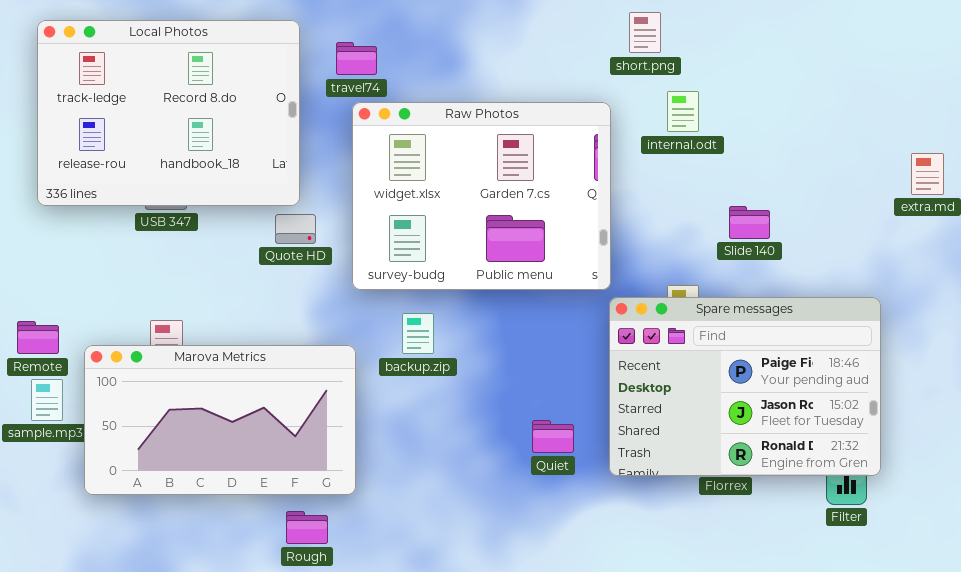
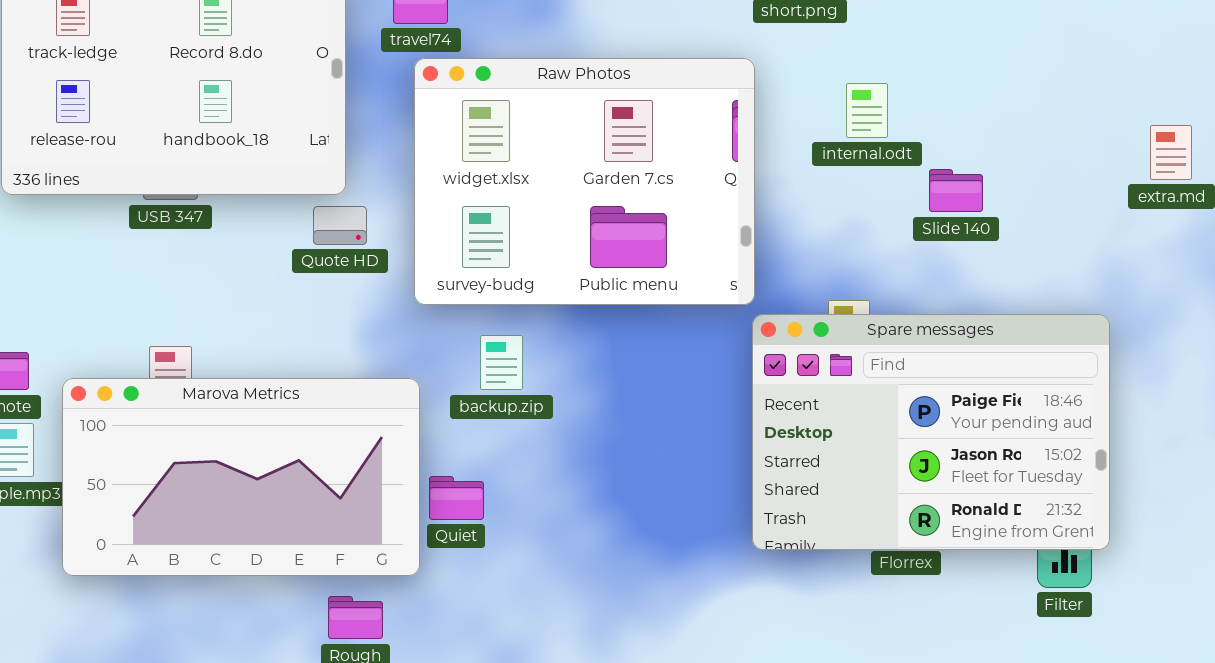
internal.odt: [667,91,699,132] -> [846,83,888,138], moved
Slide 140: [729,206,770,239] -> [929,169,983,212], moved
Quiet: [532,420,574,453] -> [429,476,484,520], moved

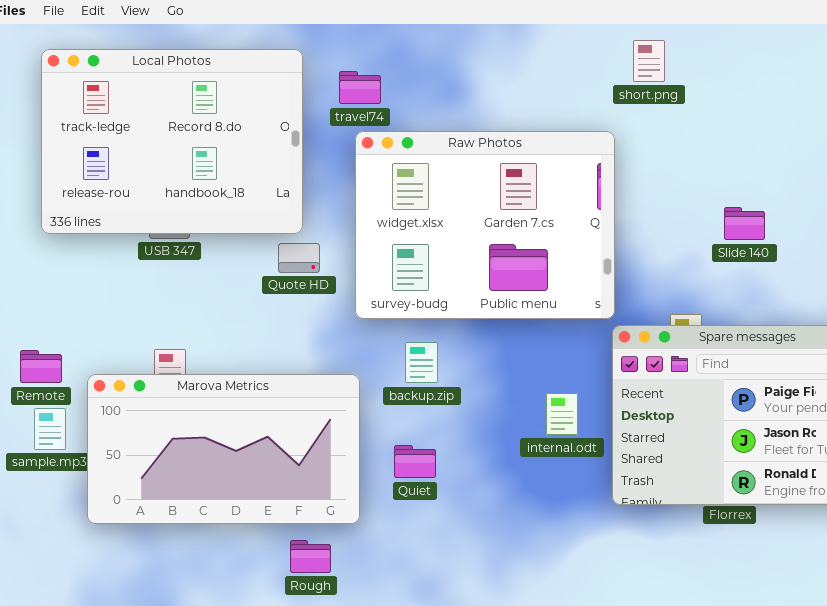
internal.odt: [846,83,888,138] -> [546,393,578,435], moved
Slide 140: [929,169,983,212] -> [724,207,765,240], moved
Quiet: [429,476,484,520] -> [394,445,436,478], moved

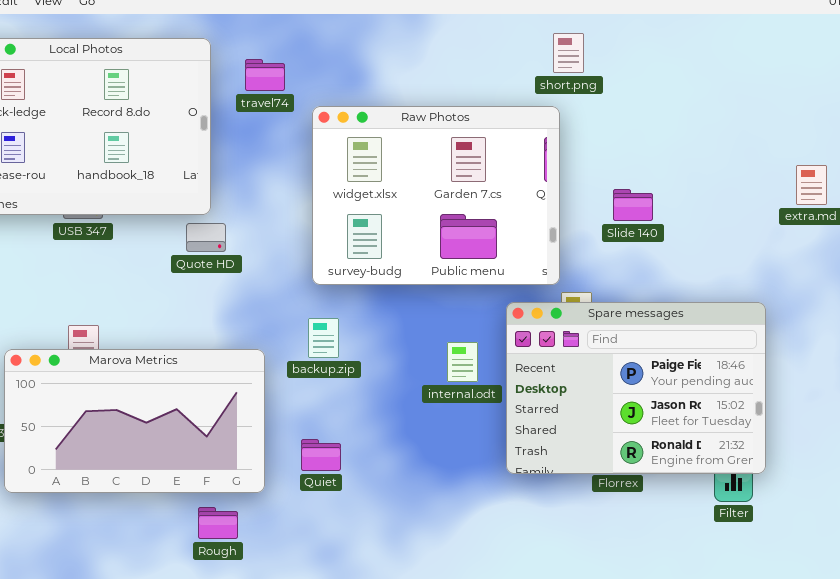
short.png: [633,40,665,82] -> [553,33,584,73], moved
Raw Photos: [355,131,615,319] -> [312,106,560,285], moved
internal.odt: [546,393,578,435] -> [447,342,478,382], moved
Quiet: [394,445,436,478] -> [301,439,341,471], moved

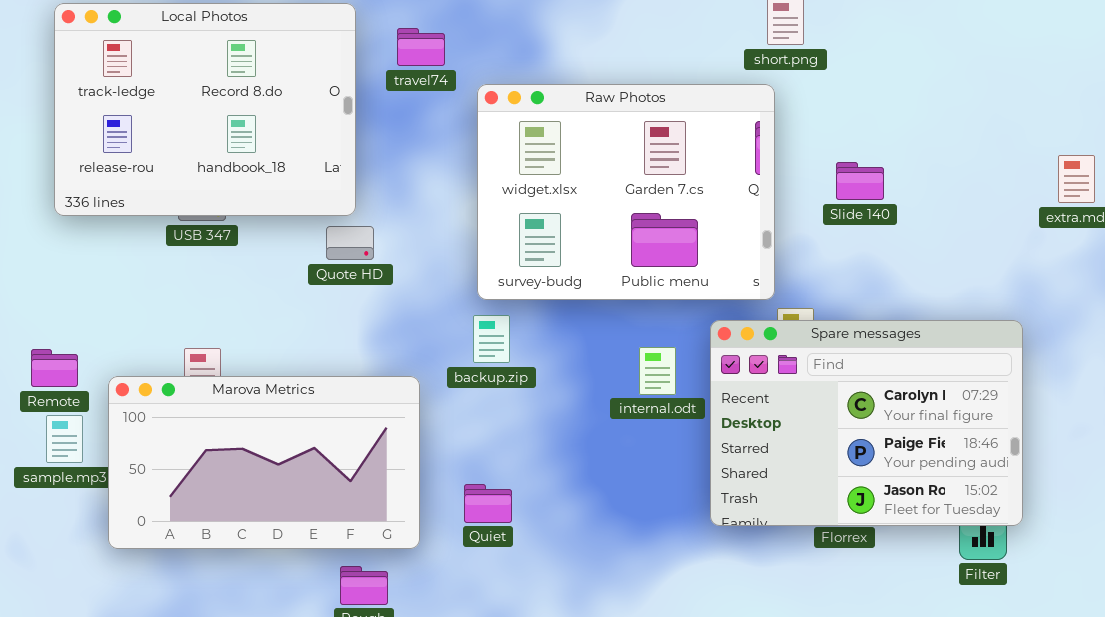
Slide 140: [613,189,653,221] -> [836,162,884,200], moved
Spare messages: [506,302,766,474] -> [710,320,1023,526], scrolled up 1 row
backup.zip: [308,318,339,358] -> [473,315,510,363], moved
internal.odt: [447,342,478,382] -> [639,347,676,395], moved

